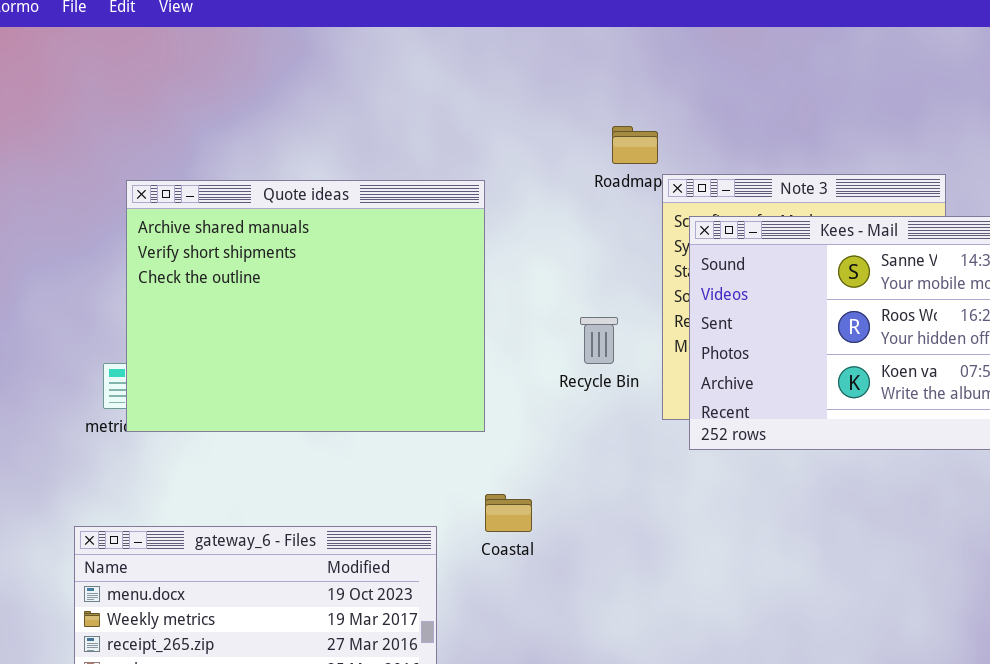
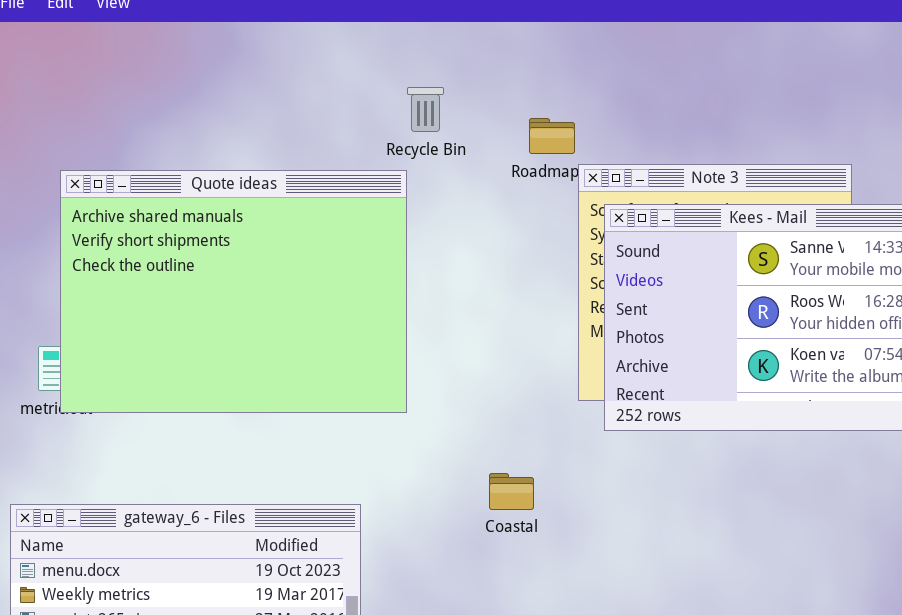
Recycle Bin: [580,317,618,364] -> [407,87,444,132], moved
Coastal: [485,494,532,532] -> [489,473,534,510], moved

